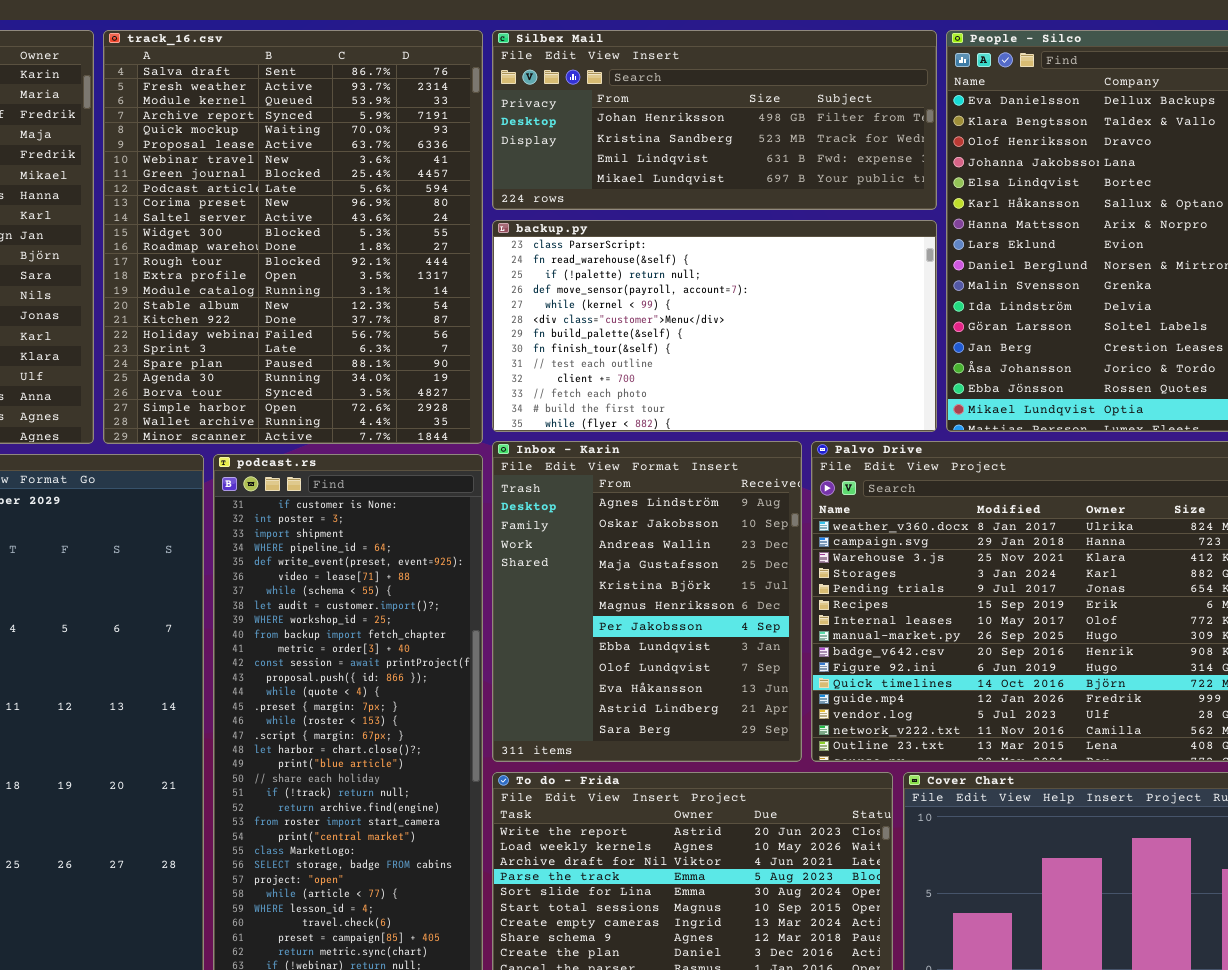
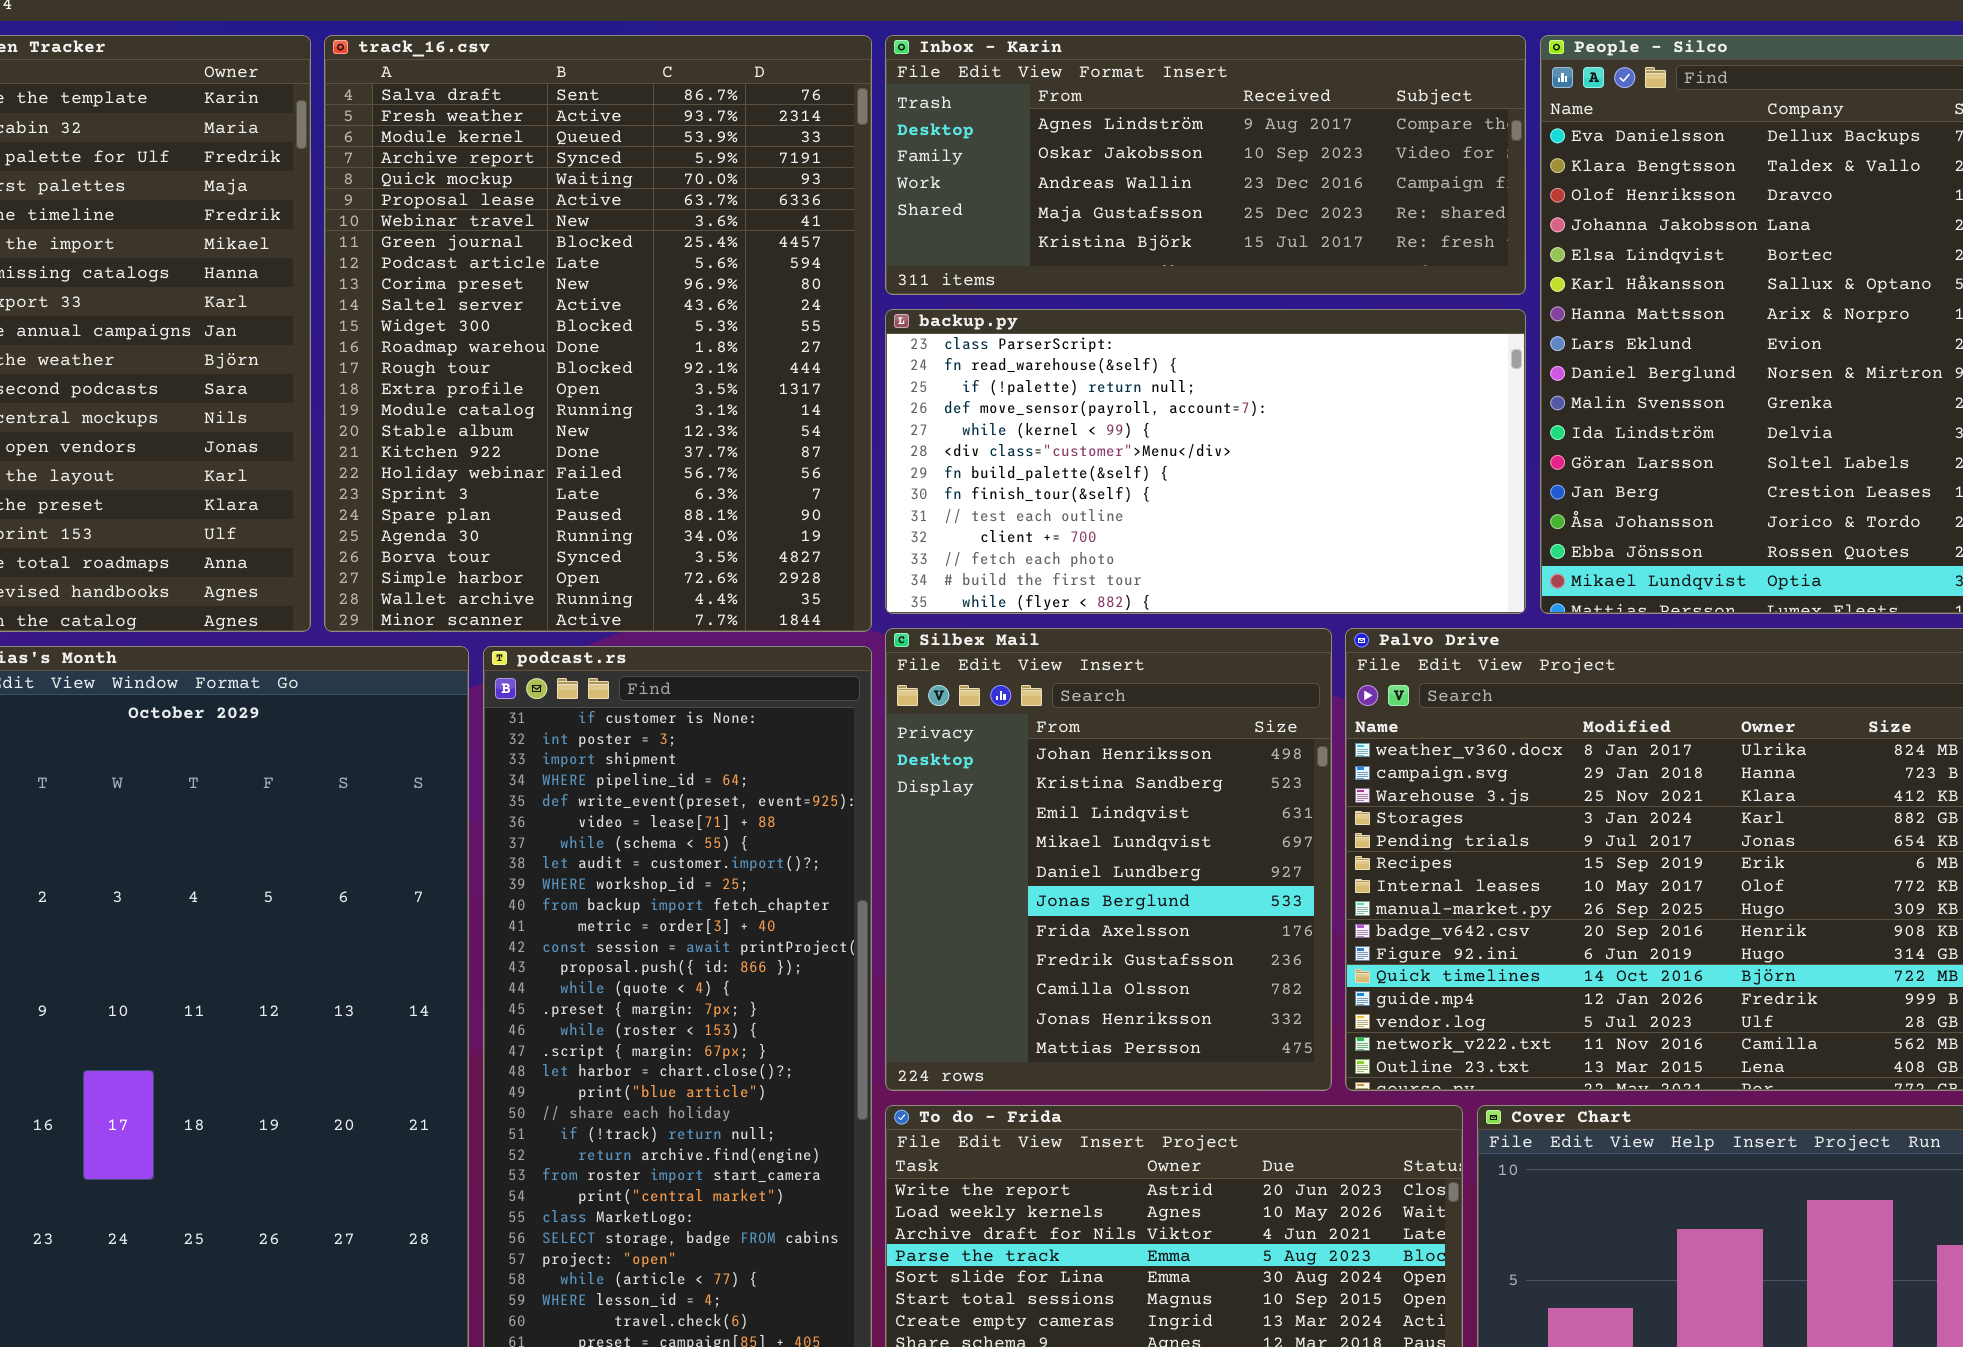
Silbex Mail: [492,30,937,210] -> [885,628,1332,1091], moved, resized
Inbox - Karin: [492,441,802,762] -> [885,35,1526,295], moved, resized

